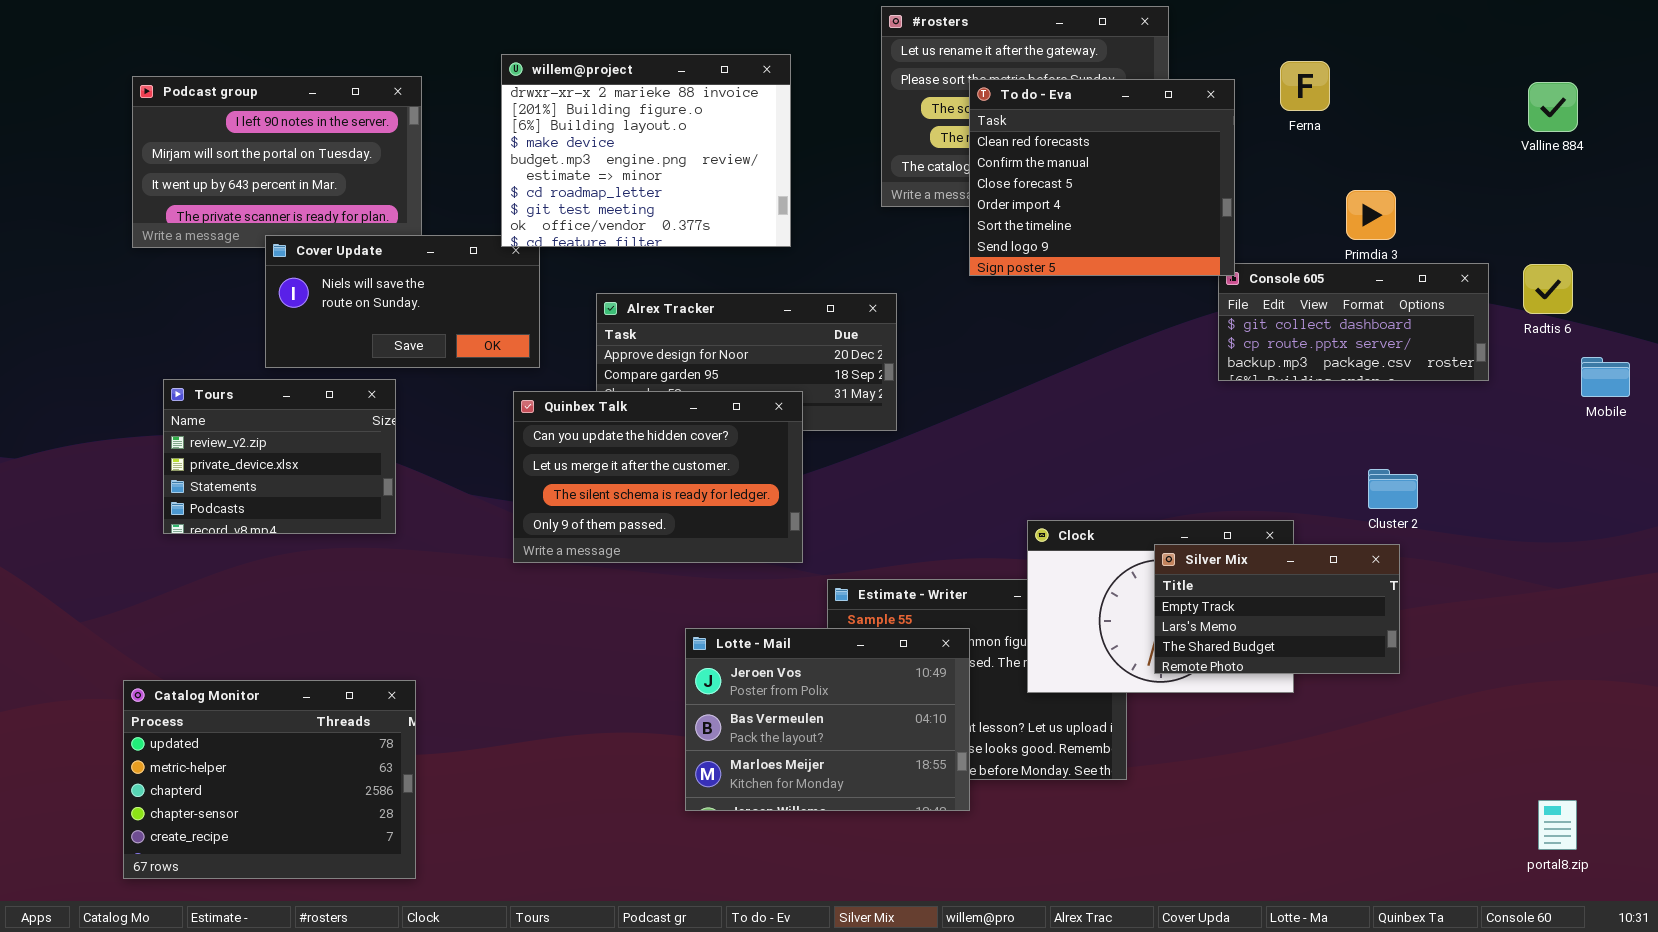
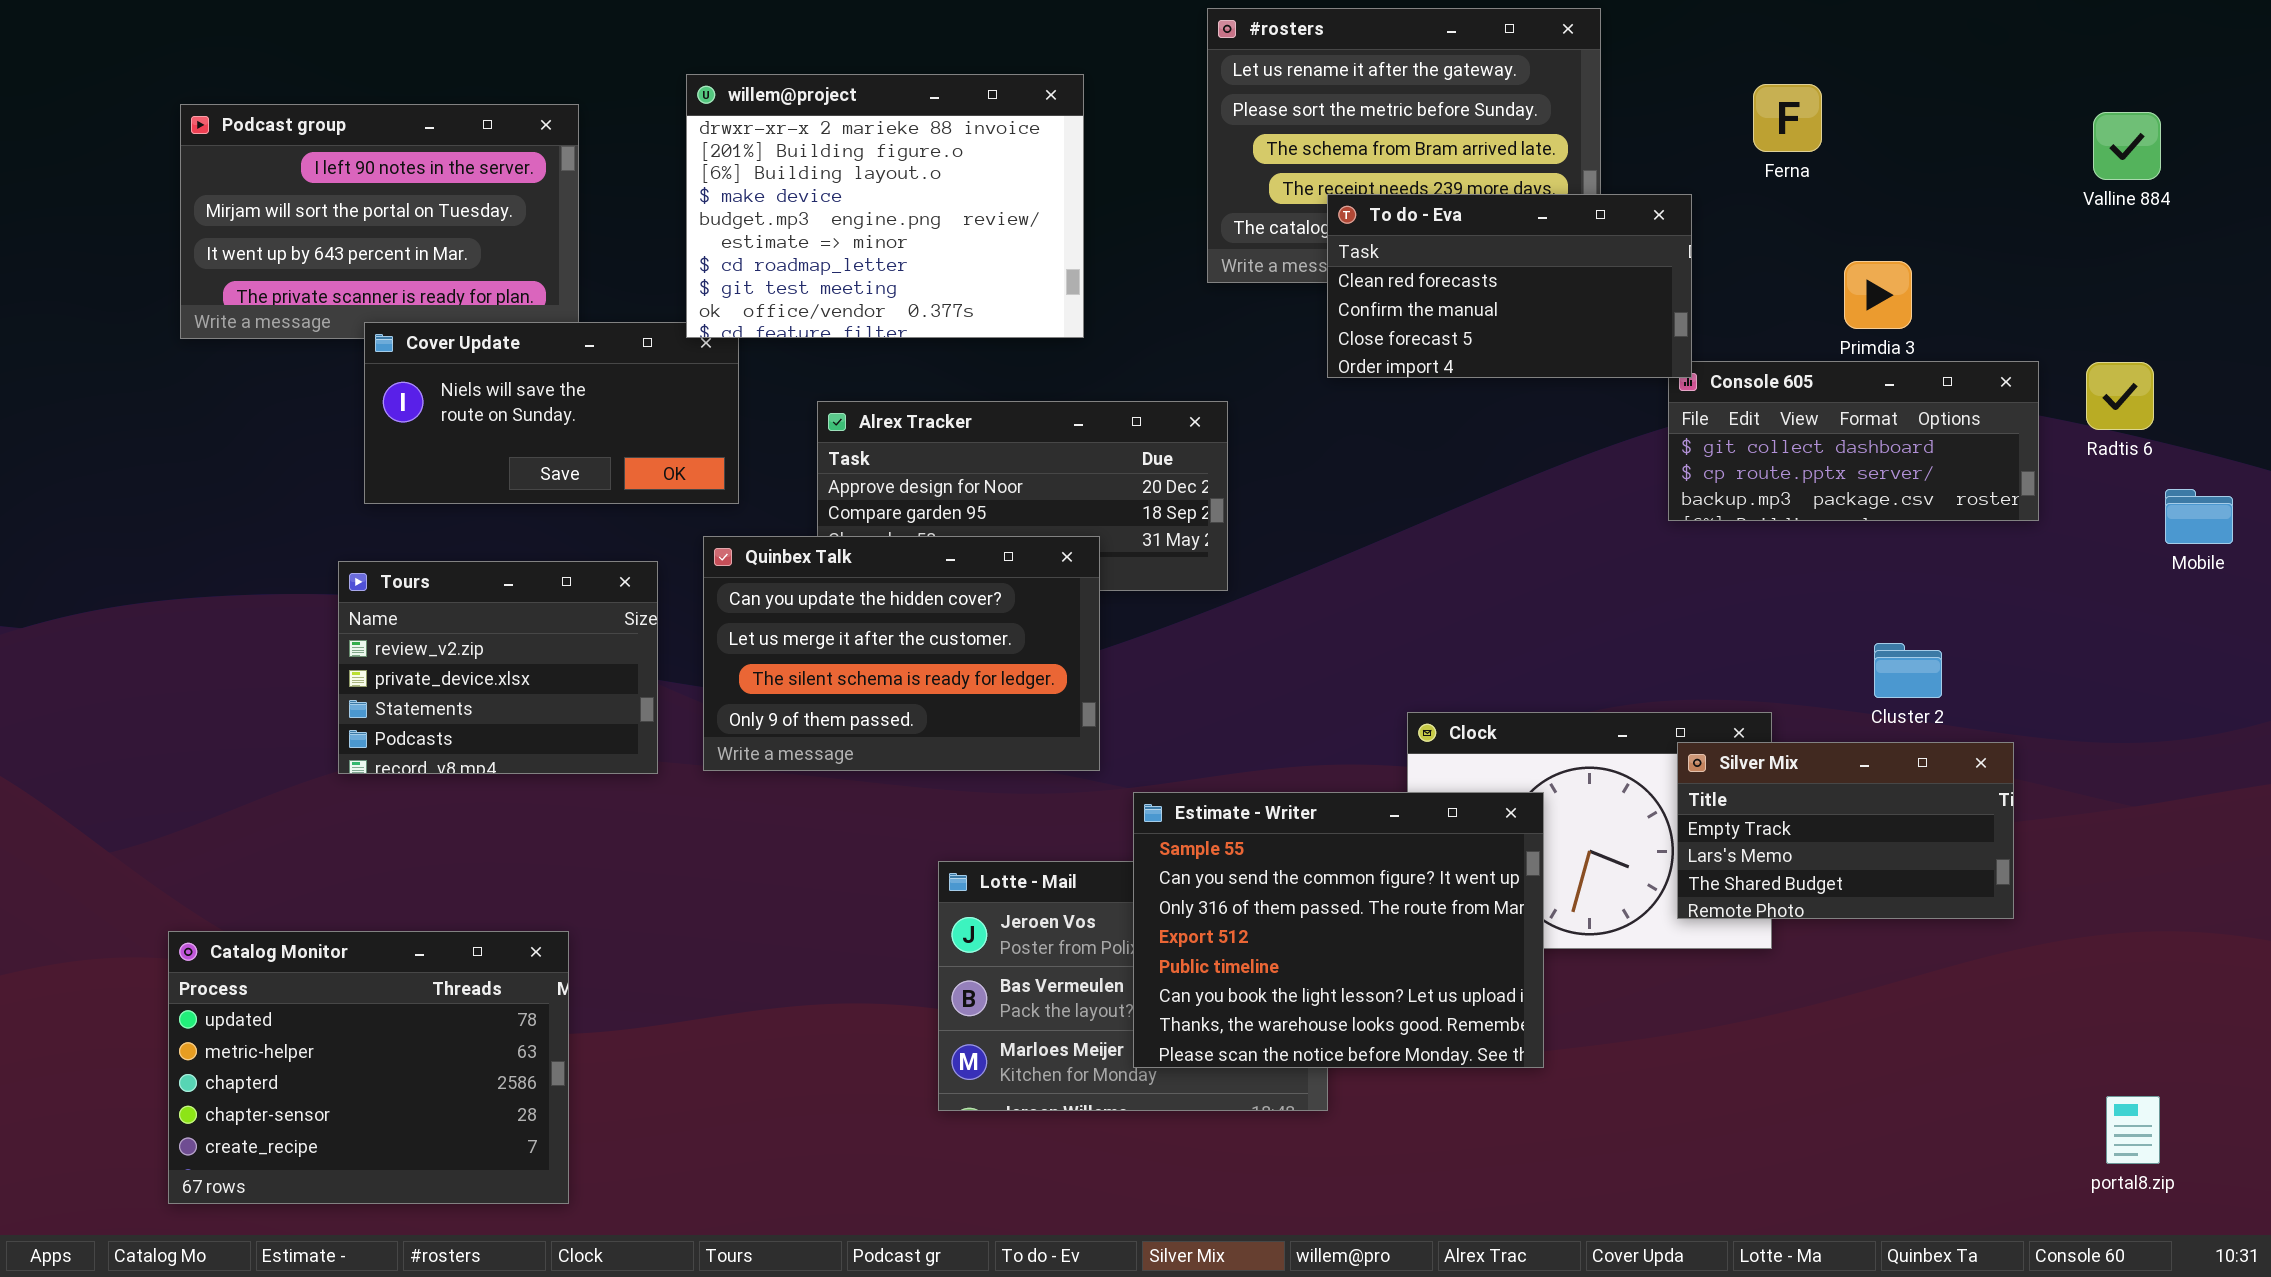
To do - Eva: [969,79,1235,276] -> [1327,194,1692,378], resized
Tours: [163,379,396,534] -> [338,561,658,774], moved
Silver Mix: [1154,544,1400,674] -> [1677,742,2014,919], moved
Estimate - Writer: [827,579,1127,780] -> [1133,792,1544,1068], raised

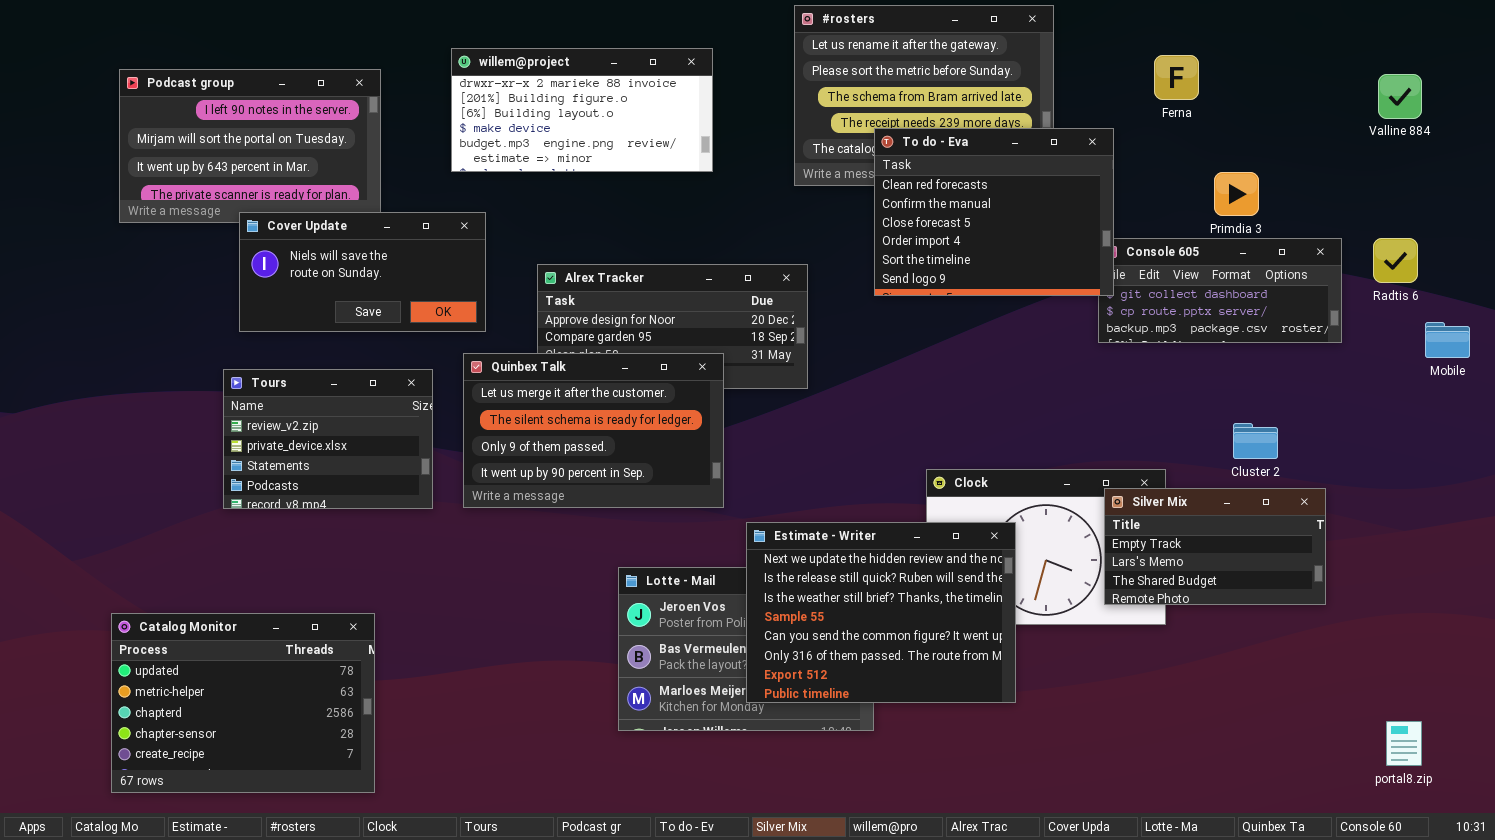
willem@project: [686,74,1084,338] -> [451,48,713,172], resized
To do - Eva: [1327,194,1692,378] -> [874,128,1114,296], resized
Quinbex Talk: [703,536,1100,771] -> [463,353,724,508], scrolled down 1 row
Estimate - Writer: [1133,792,1544,1068] -> [746,522,1016,703], scrolled up 3 rows

